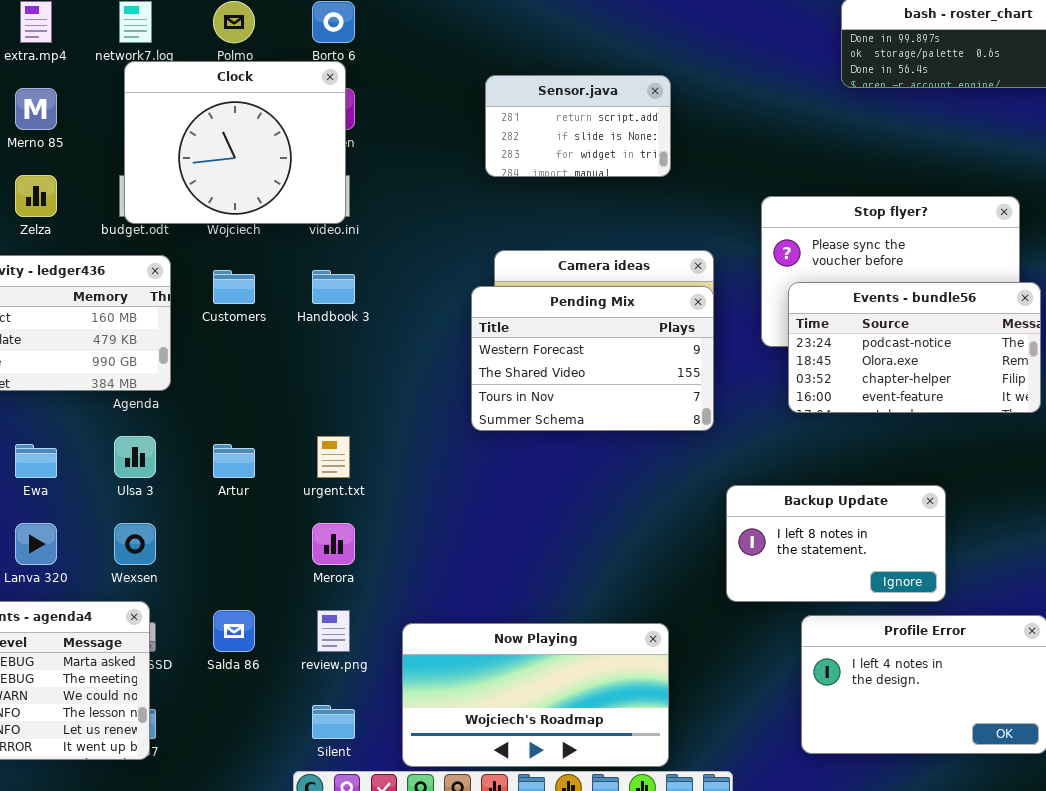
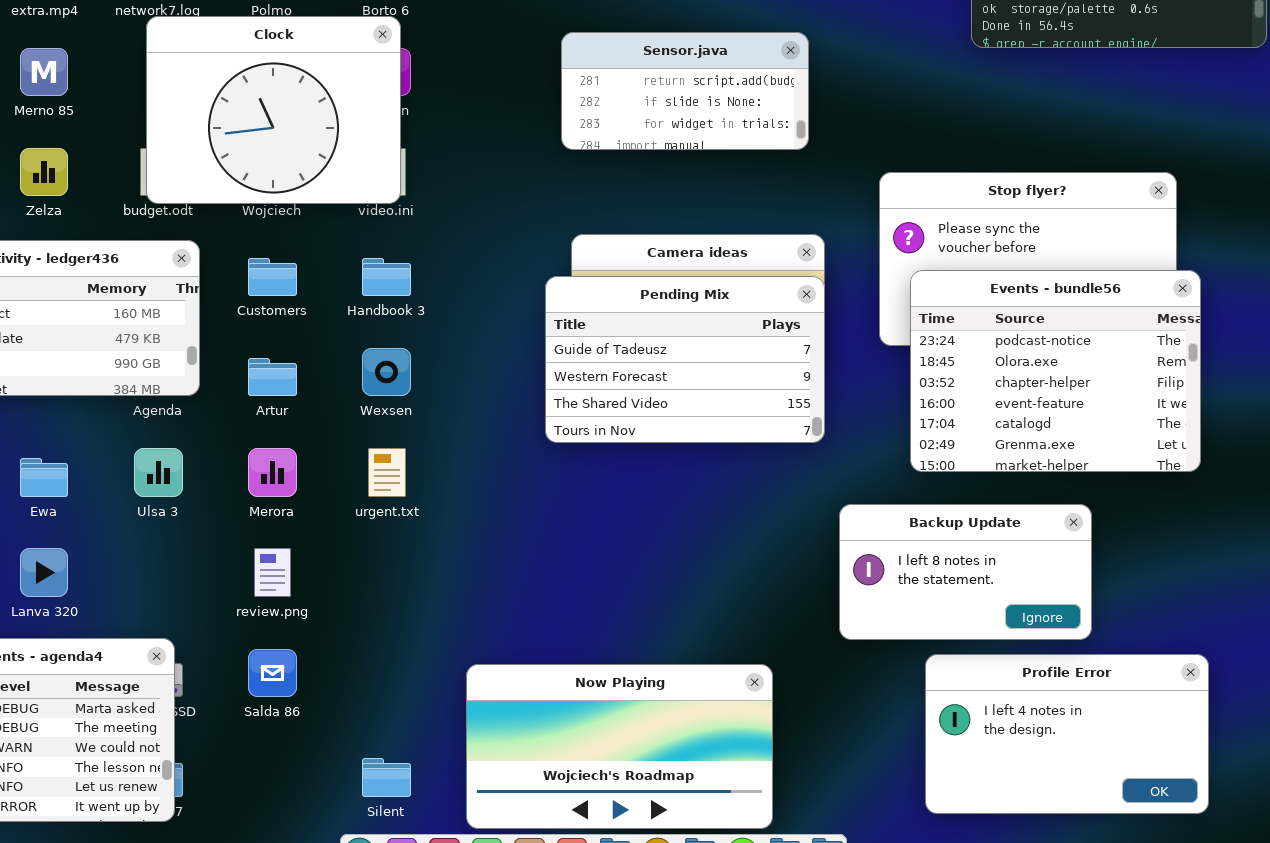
Sensor.java: [485,75,671,177] -> [561,32,809,150], resized
Events - bundle56: [788,282,1041,413] -> [910,270,1201,472], resized
Pending Mix: [471,286,714,431] -> [545,276,825,443], scrolled up 1 row
Artur: [213,444,255,478] -> [248,358,297,396], moved
Wexsen: [114,523,156,565] -> [362,348,411,396], moved
Merora: [312,523,355,565] -> [248,448,297,497], moved
review.png: [317,610,350,652] -> [254,548,291,597], moved

